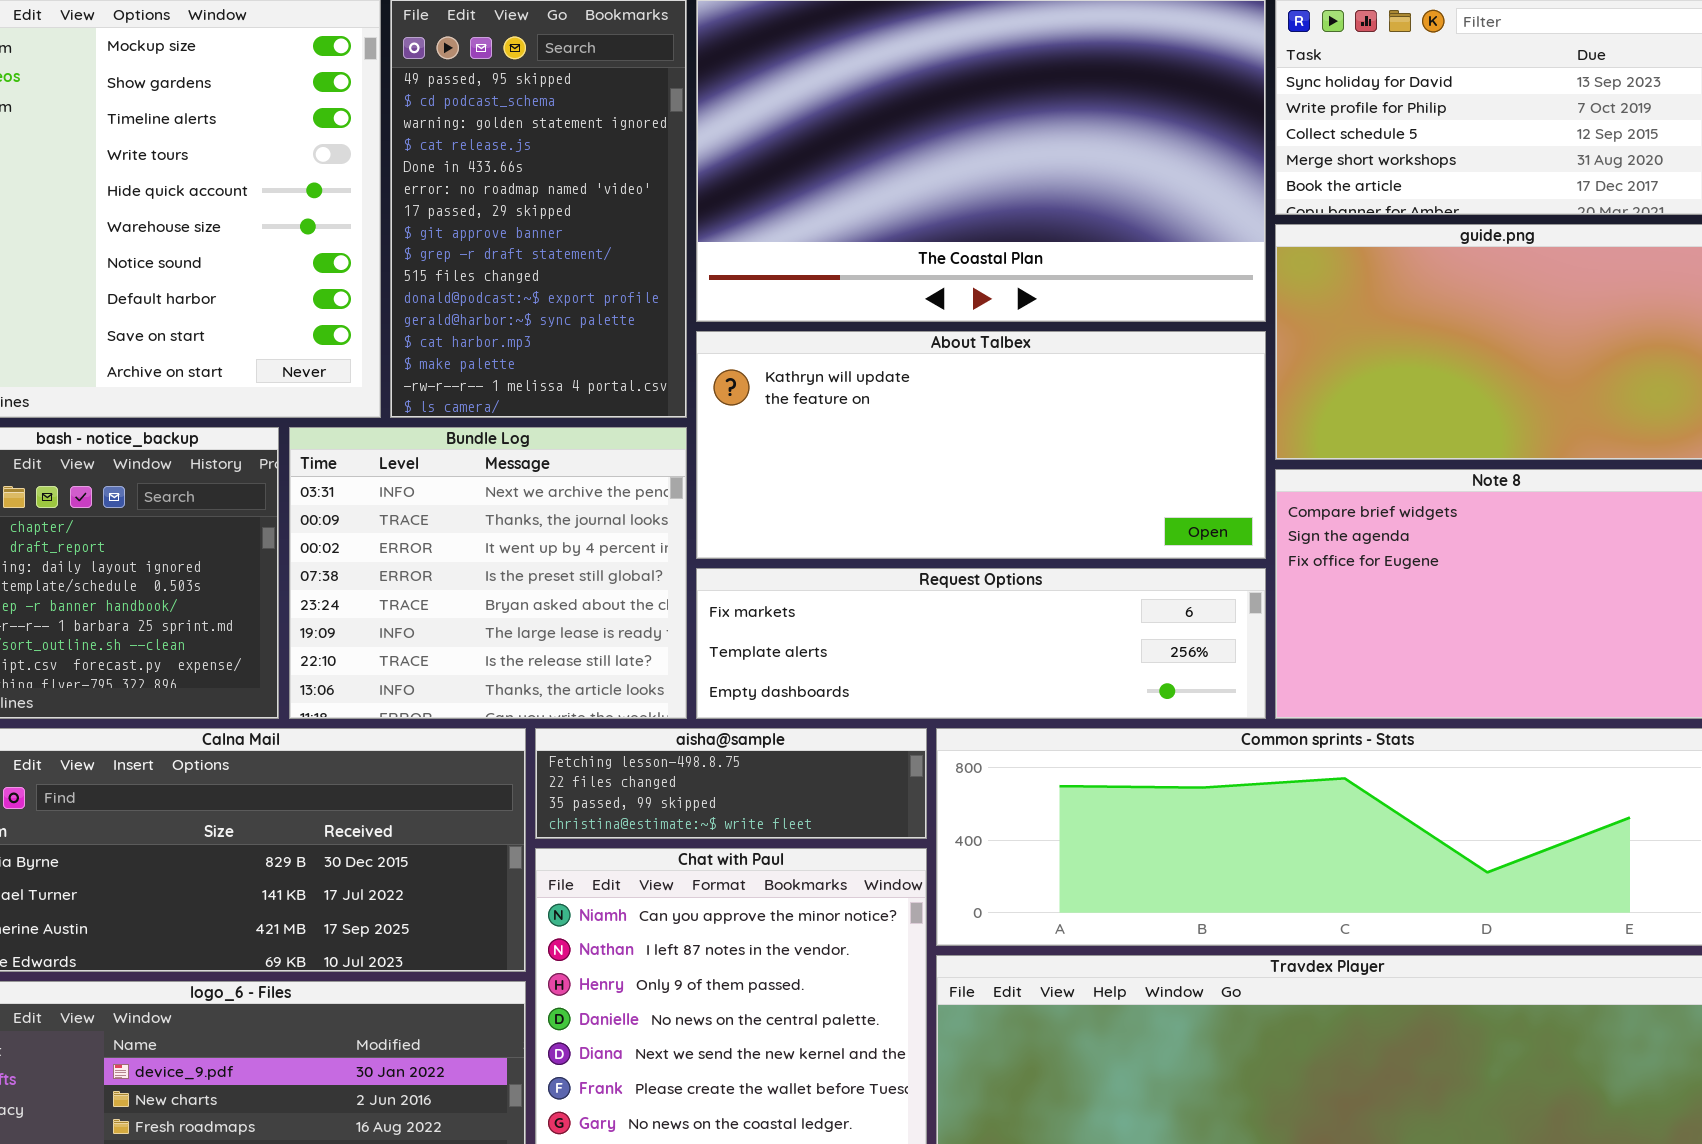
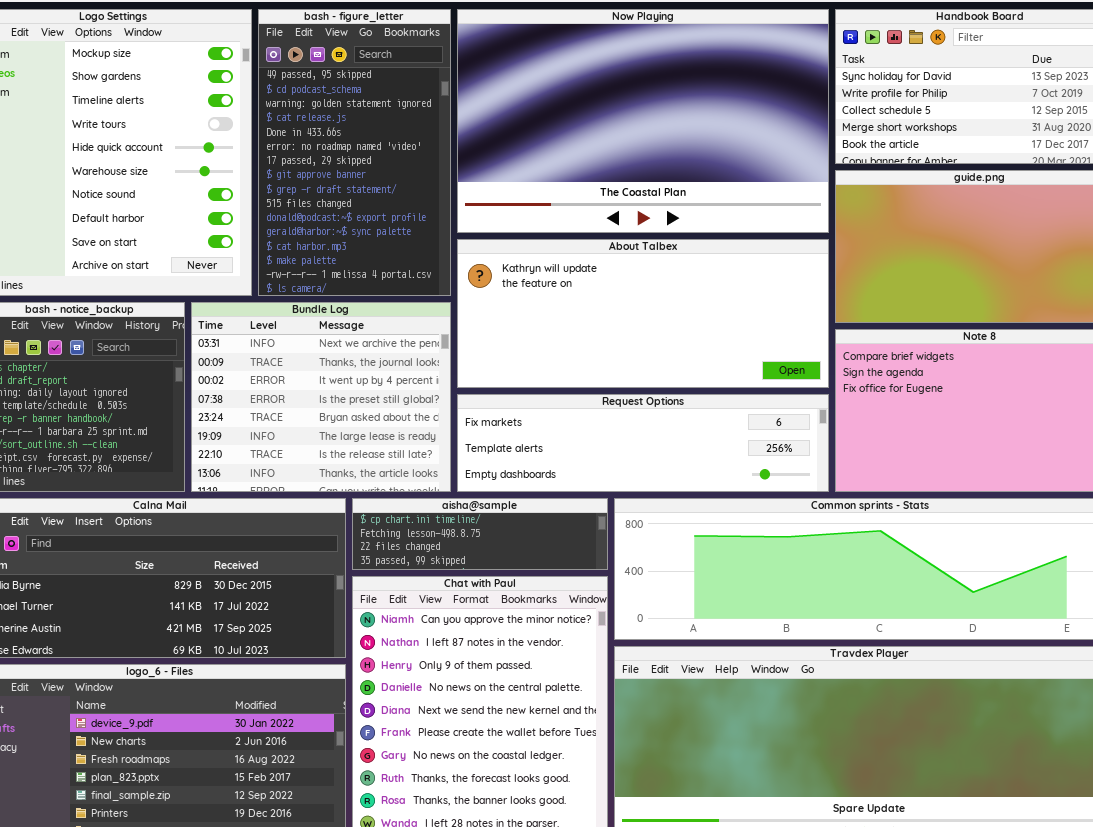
aisha@sample: [535,728,927,839] -> [352,498,608,570], scrolled up 1 row

